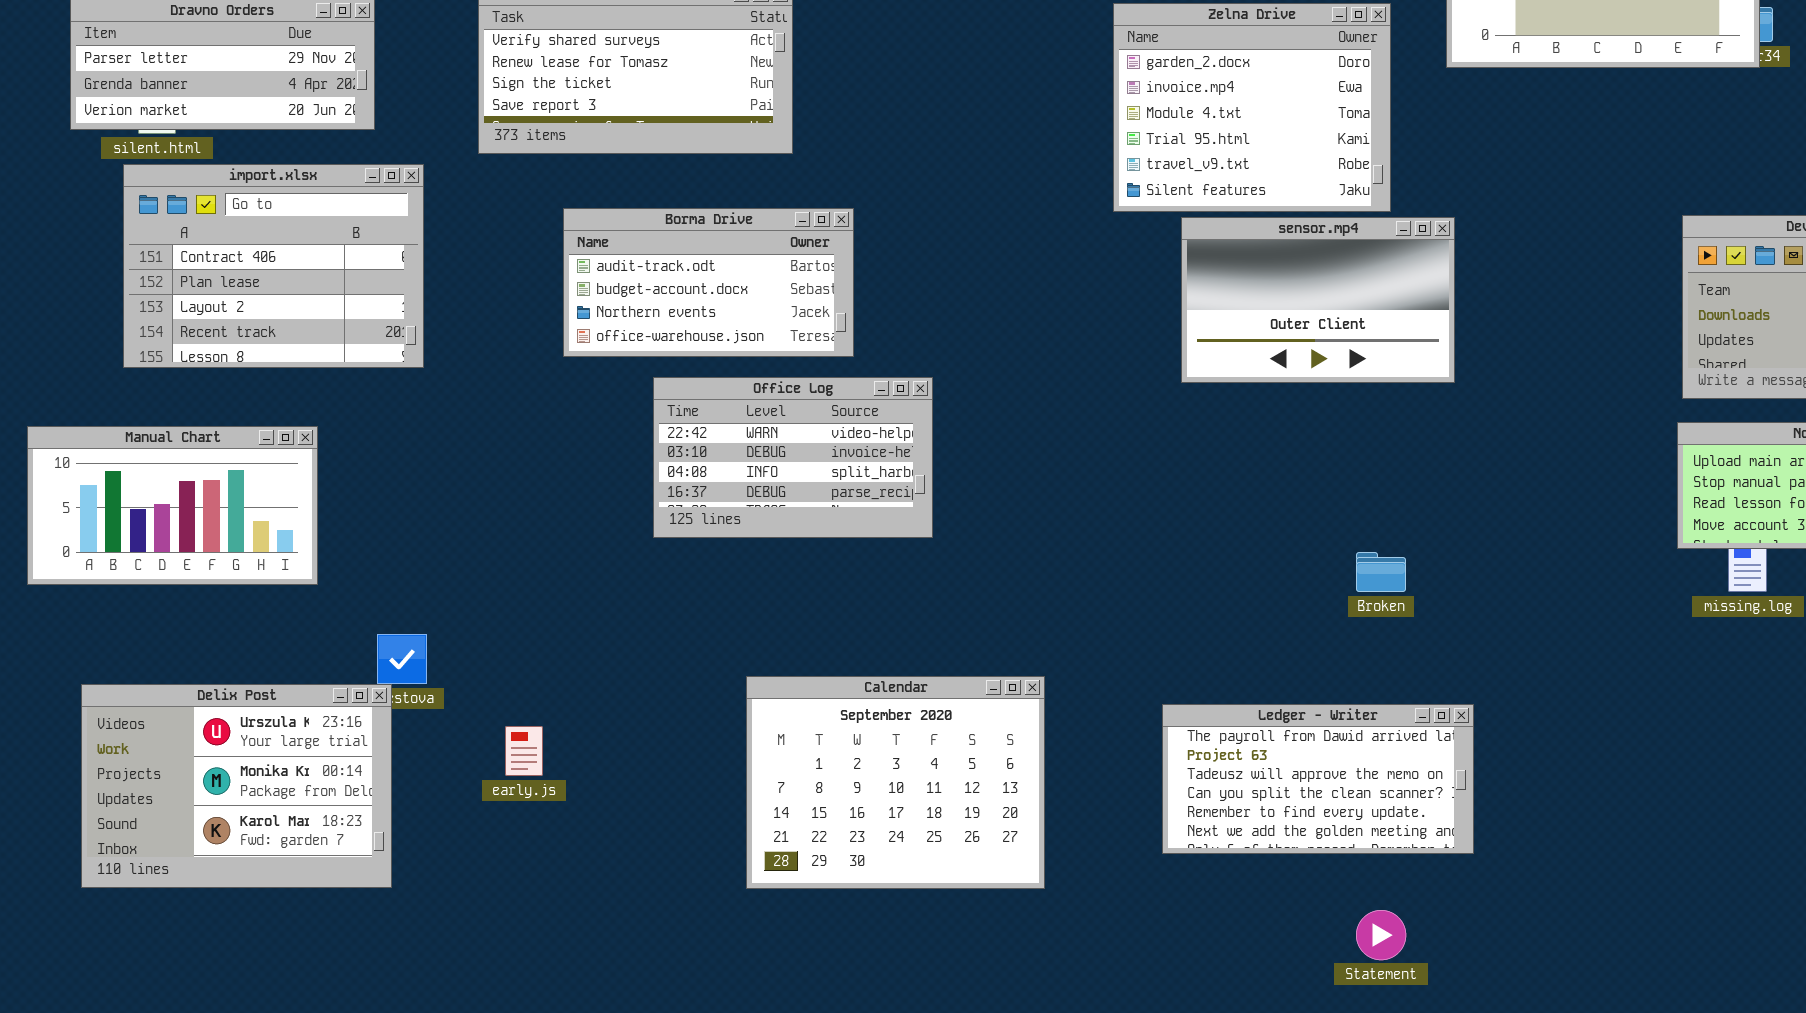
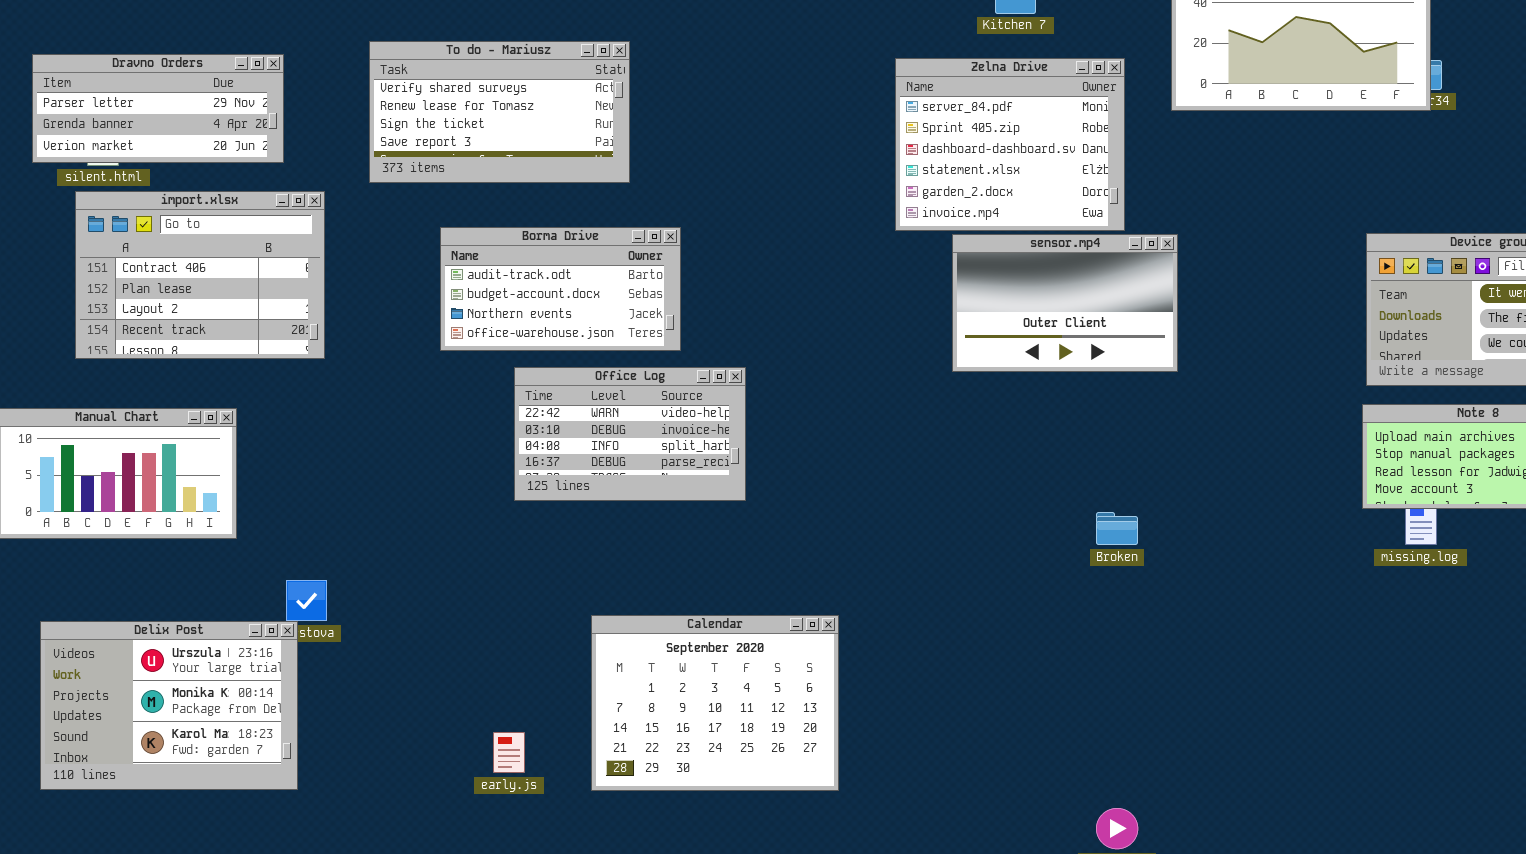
Zelna Drive: [1113,3,1391,212] -> [895,58,1125,231], scrolled up 4 rows
Ledger - Writer: [1162,704,1474,854] -> none, closed
early.js: [505,726,543,776] -> [493,732,525,773], moved

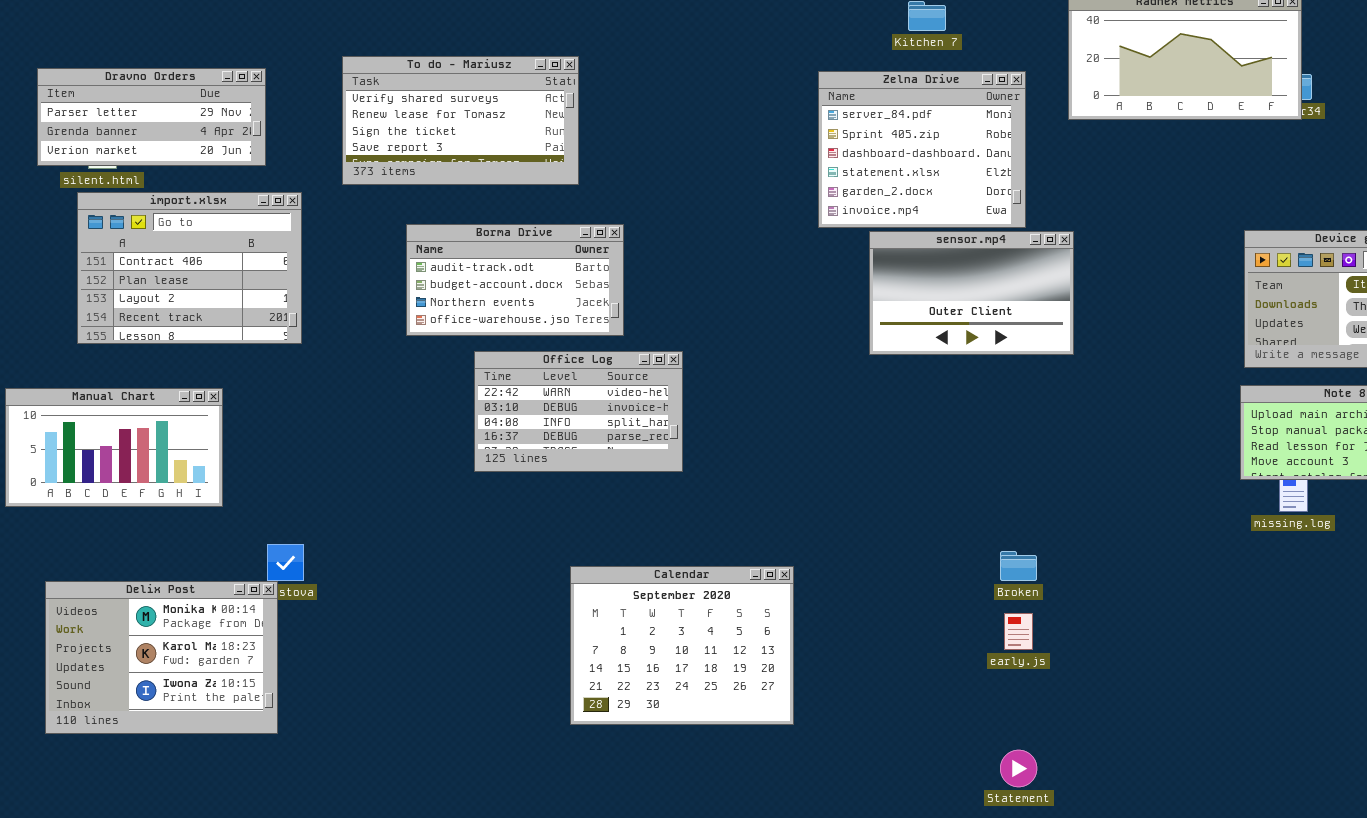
Broken: [1096,512,1138,545] -> [1000,551,1037,581], moved
Calendar: [591,615,839,791] -> [570,566,794,725], moved
Delix Post: [40,621,298,790] -> [45,581,278,734], scrolled down 1 row
early.js: [493,732,525,773] -> [1004,613,1033,650], moved

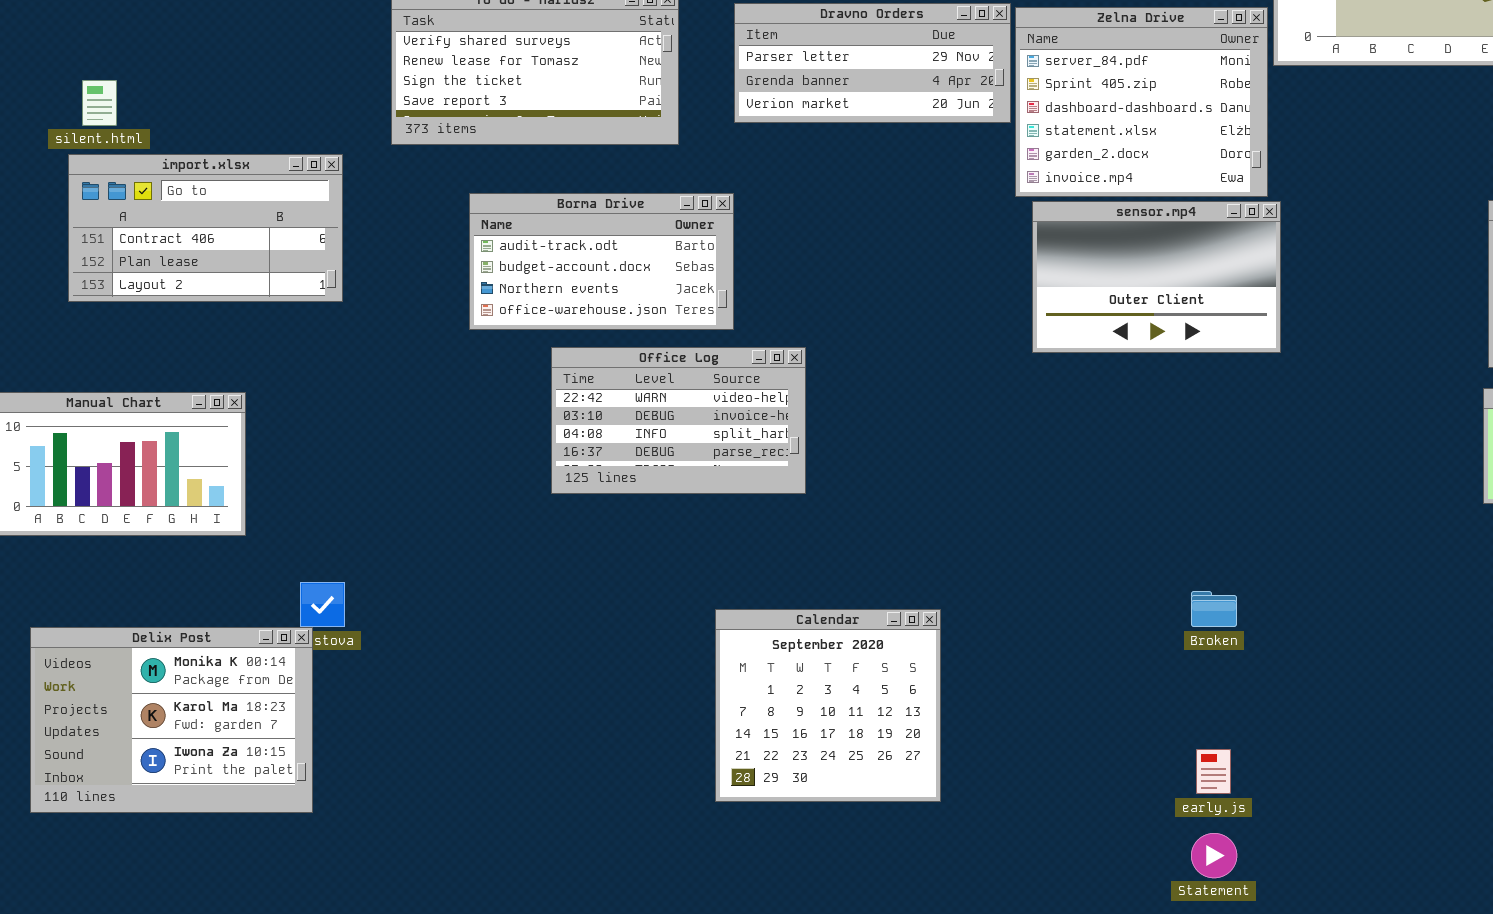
Dravno Orders: [37,68,266,166] -> [734,3,1011,123], moved
Zelna Drive: [818,71,1026,228] -> [1015,7,1268,197], moved
import.xlsx: [77,192,302,344] -> [68,154,343,302], resized
Calendar: [570,566,794,725] -> [715,609,941,802], resized
early.js: [1004,613,1033,650] -> [1196,749,1231,794], moved

